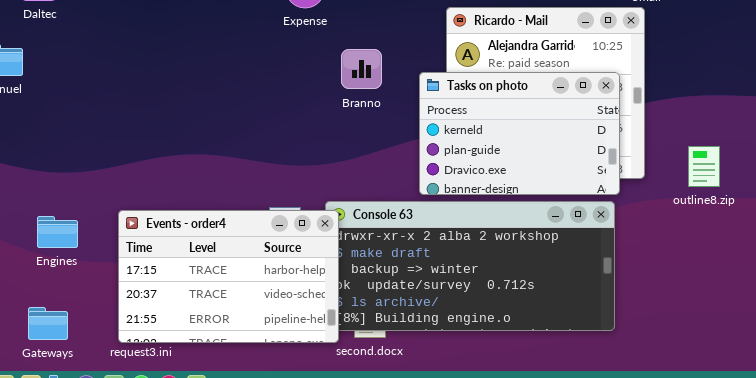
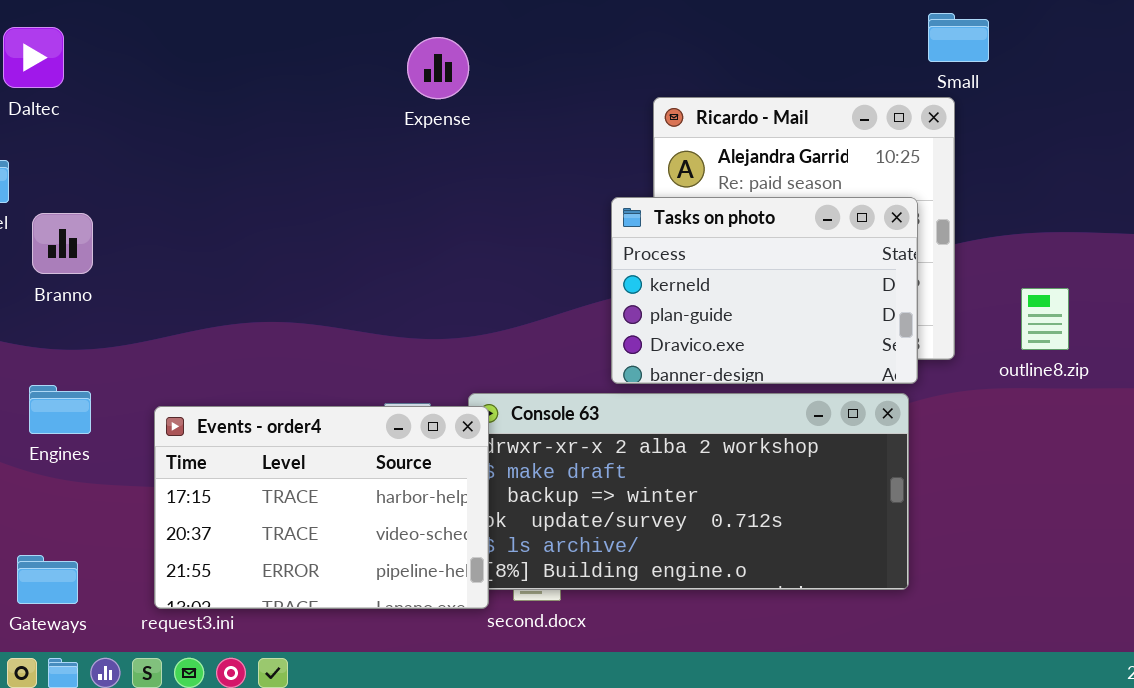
Branno: [341,49,382,89] -> [32,213,93,274], moved
outline8.zip: [688,146,720,187] -> [1021,288,1069,350], moved
Engines: [37,216,78,248] -> [29,385,91,434], moved

